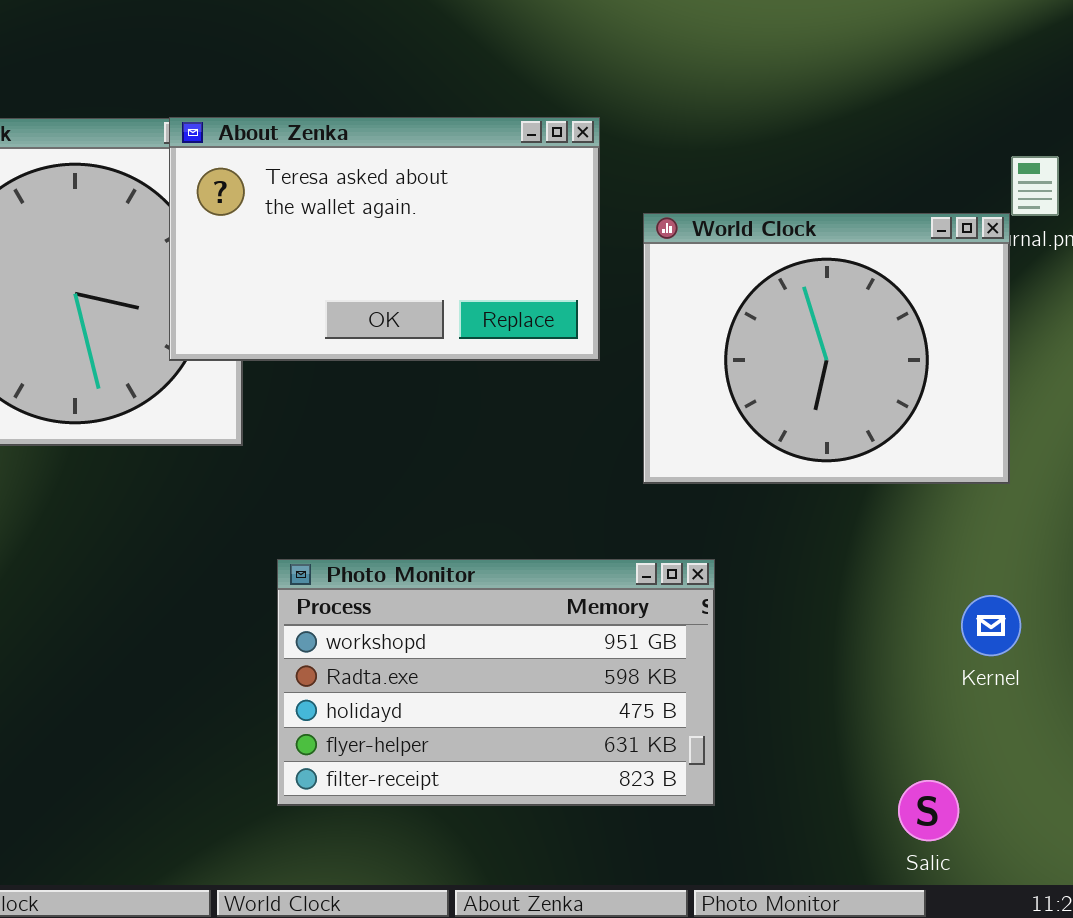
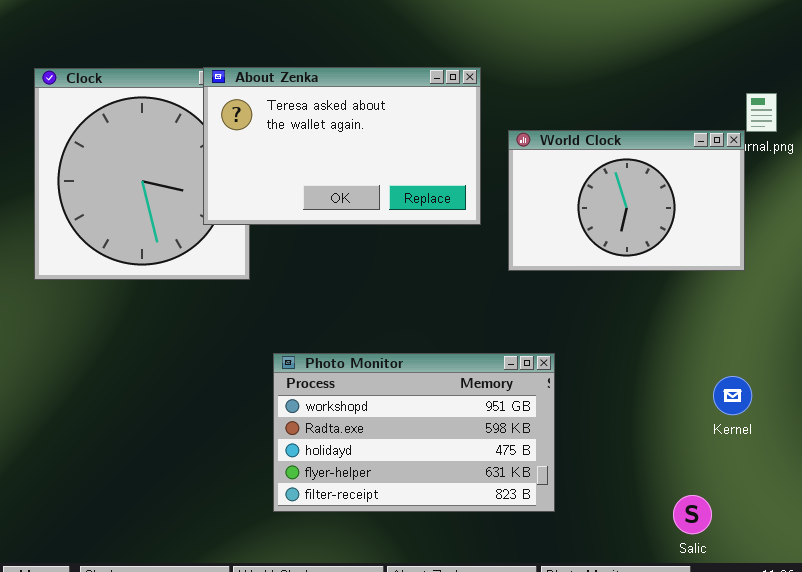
World Clock: [643,213,1010,484] -> [508,130,745,271], resized

